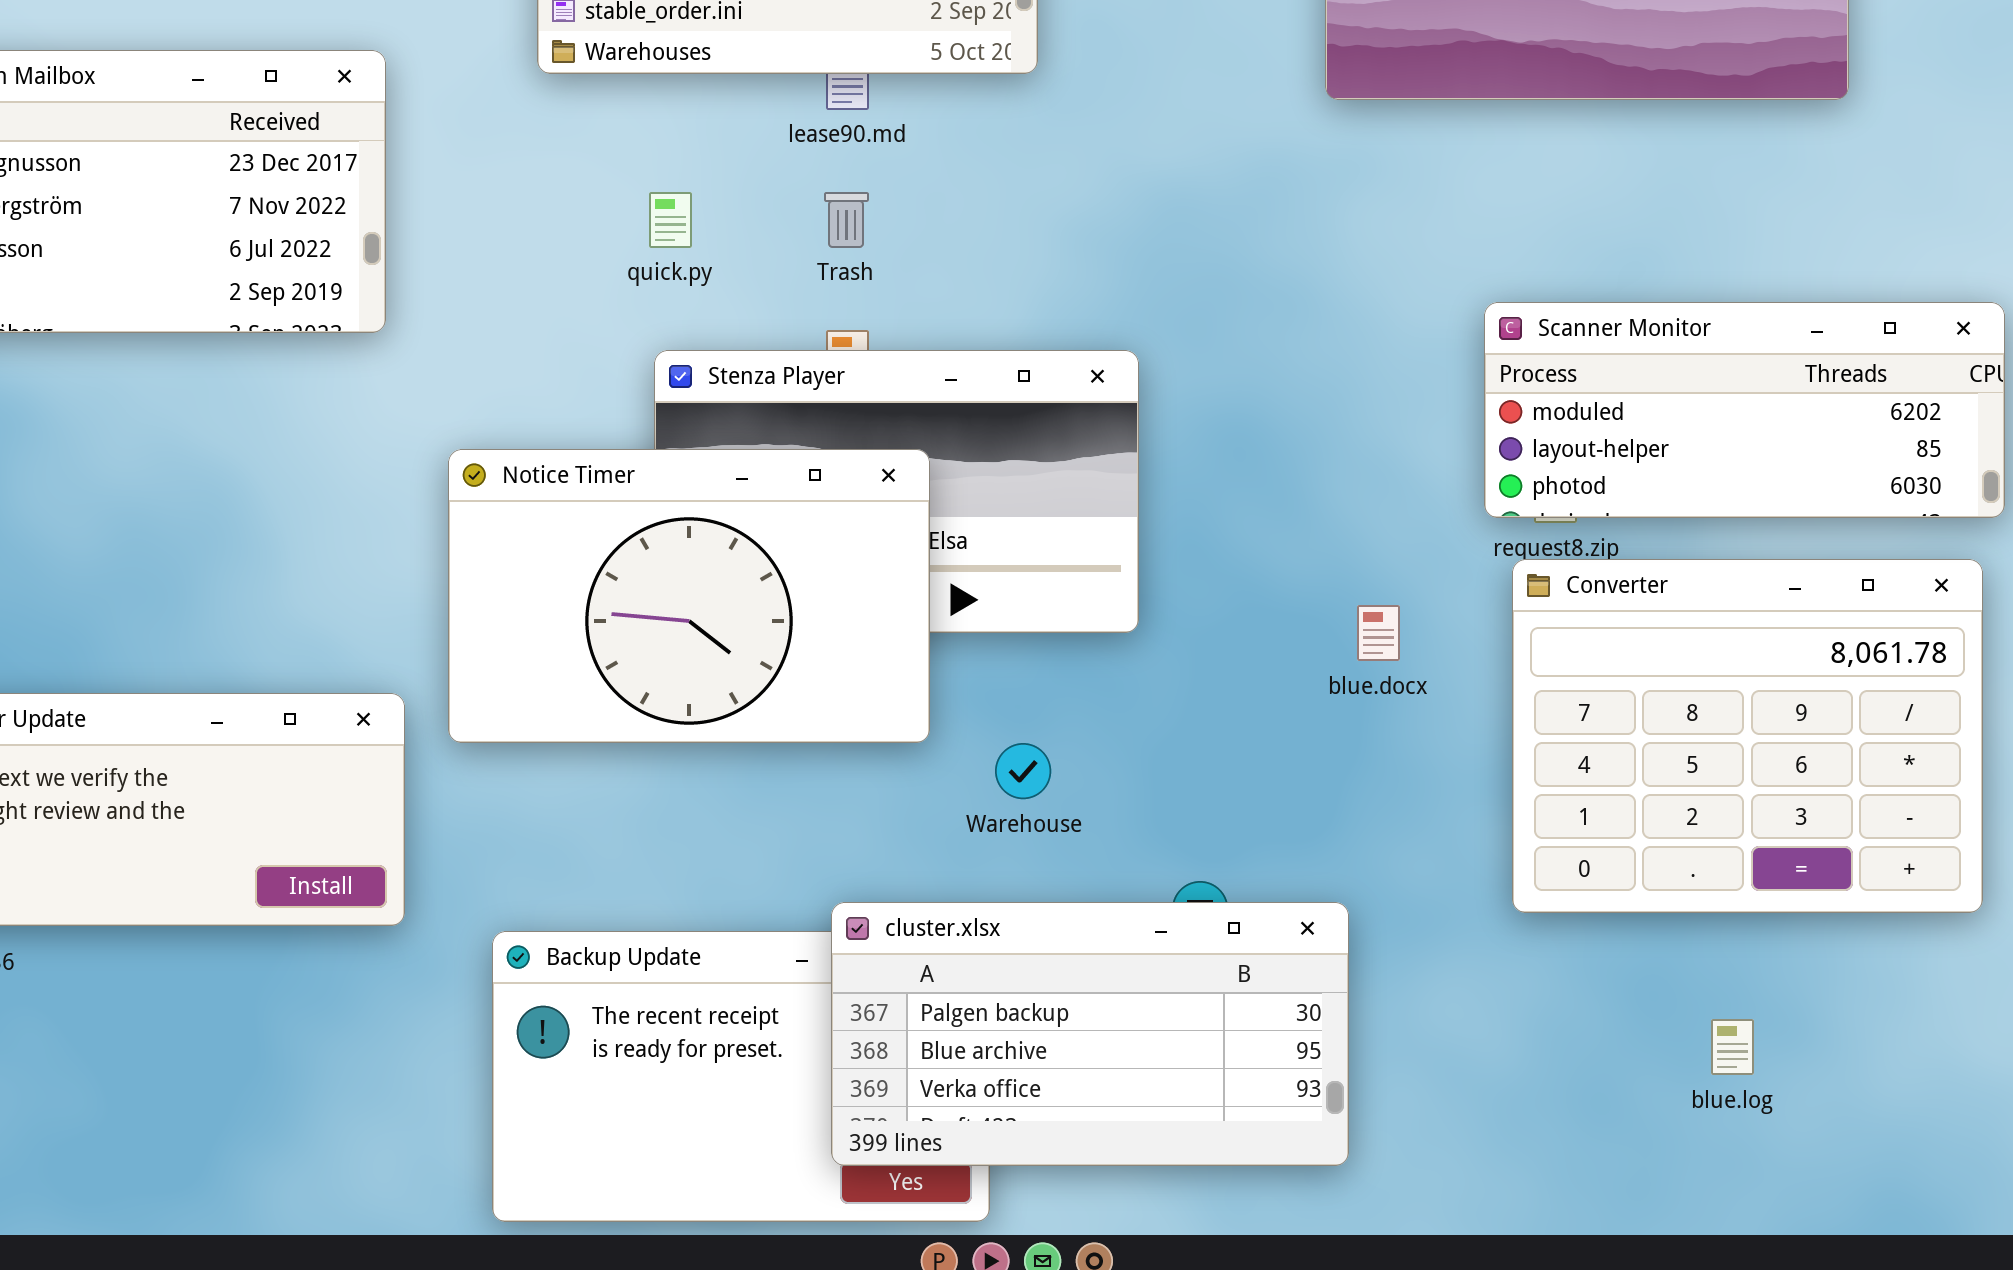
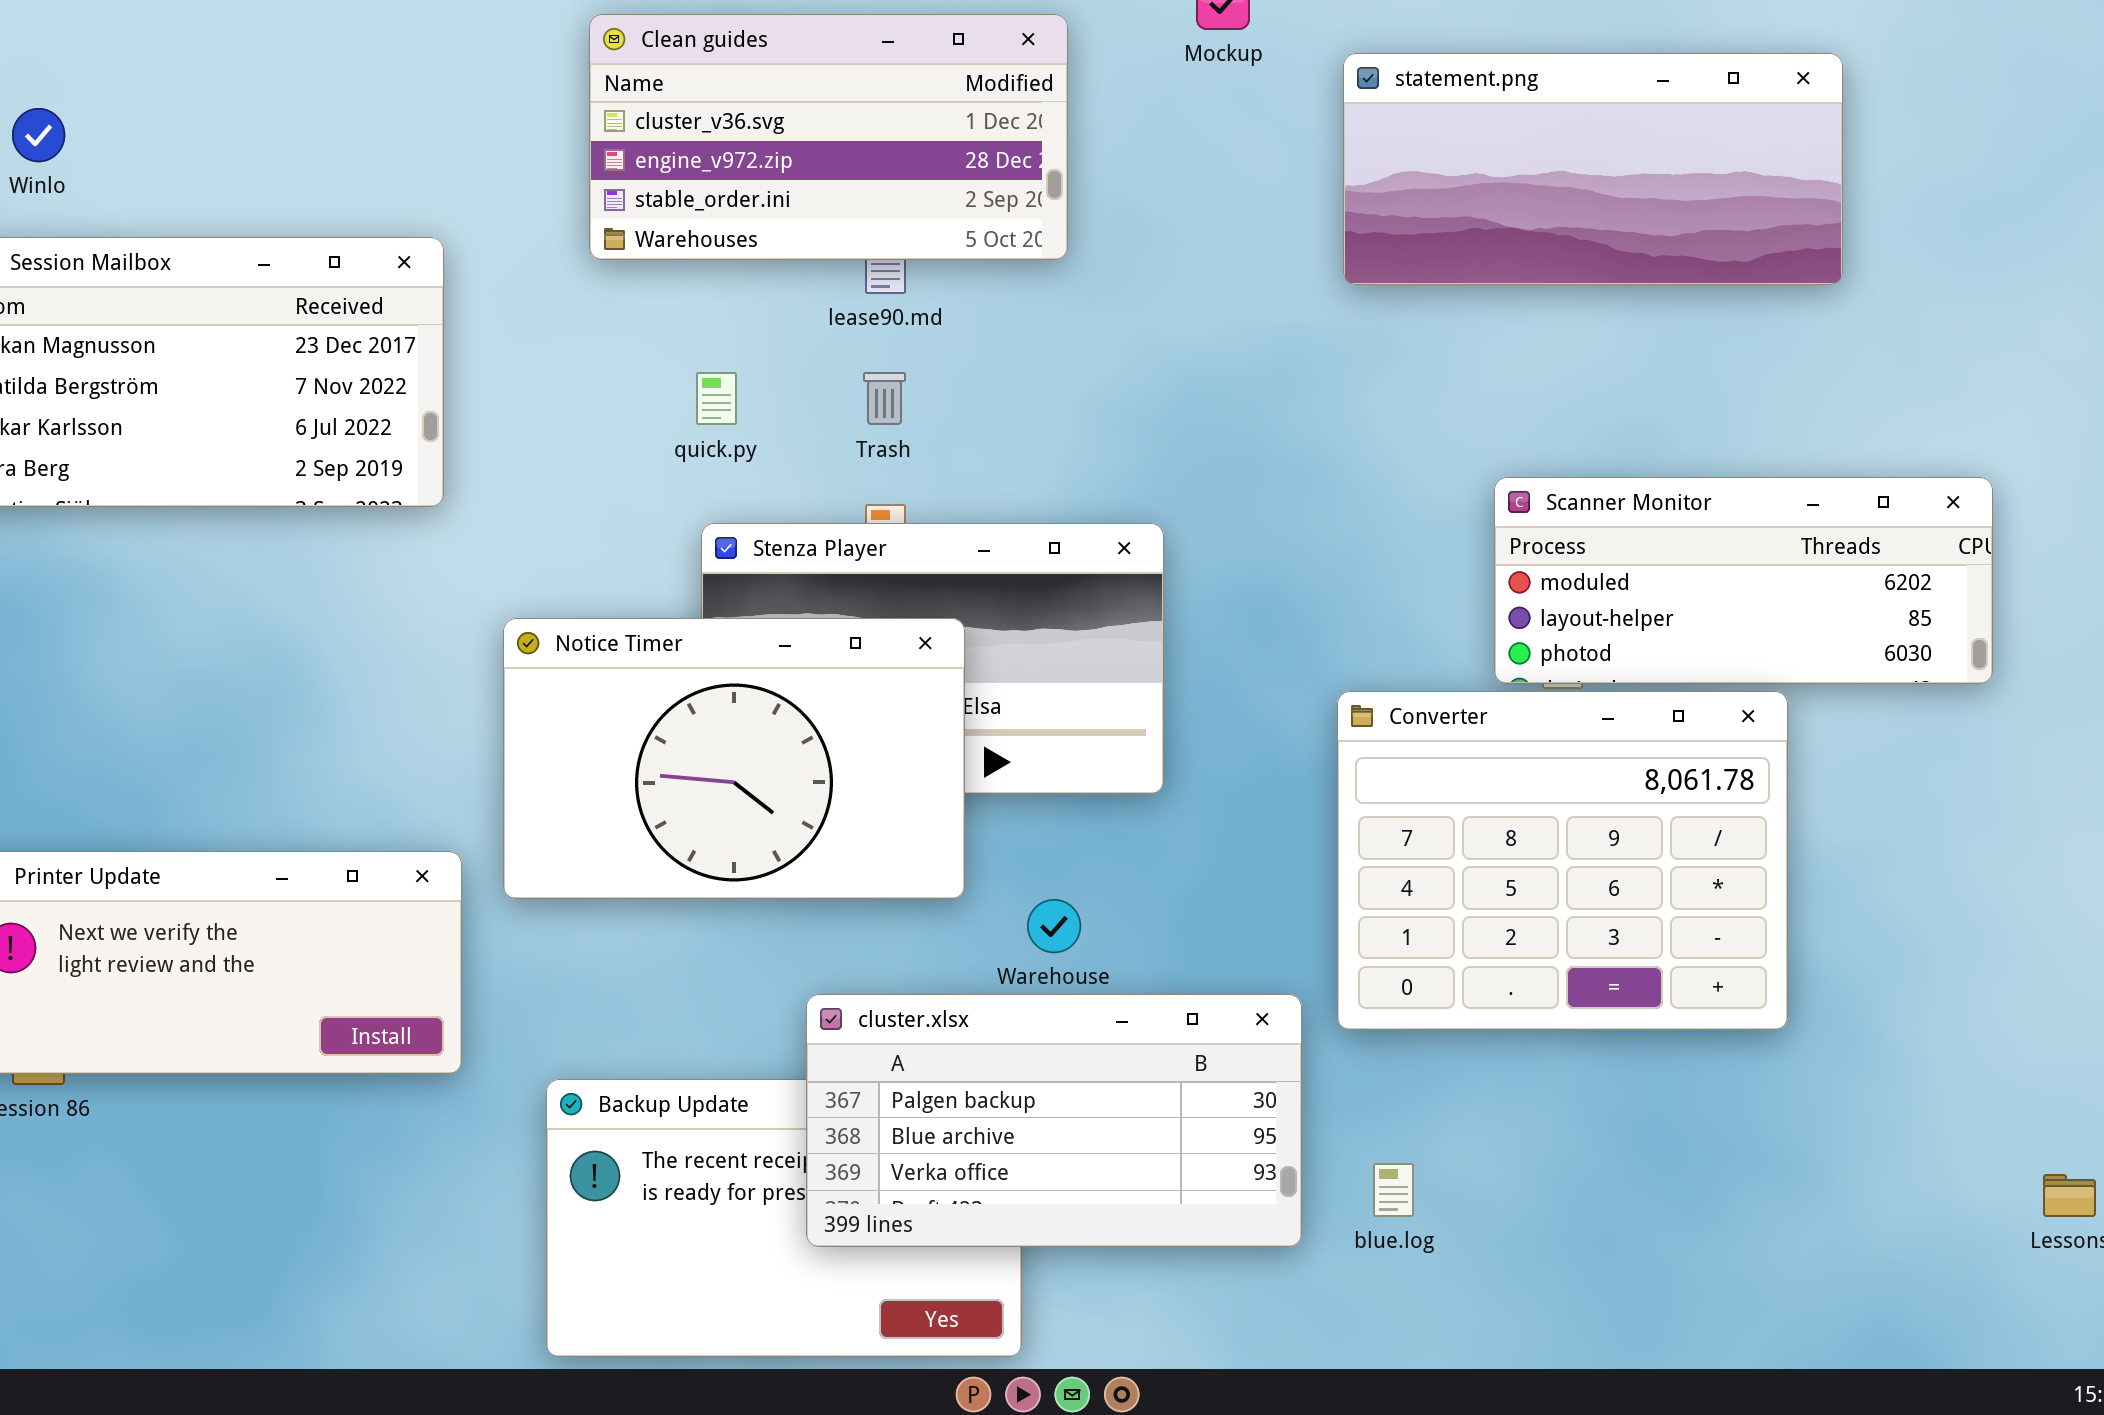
Converter: [1512,559,1983,913] -> [1337,691,1788,1030], moved
cluster.xlsx: [831,902,1349,1166] -> [806,994,1302,1247], moved
blue.log: [1711,1019,1754,1075] -> [1373,1163,1414,1217], moved

